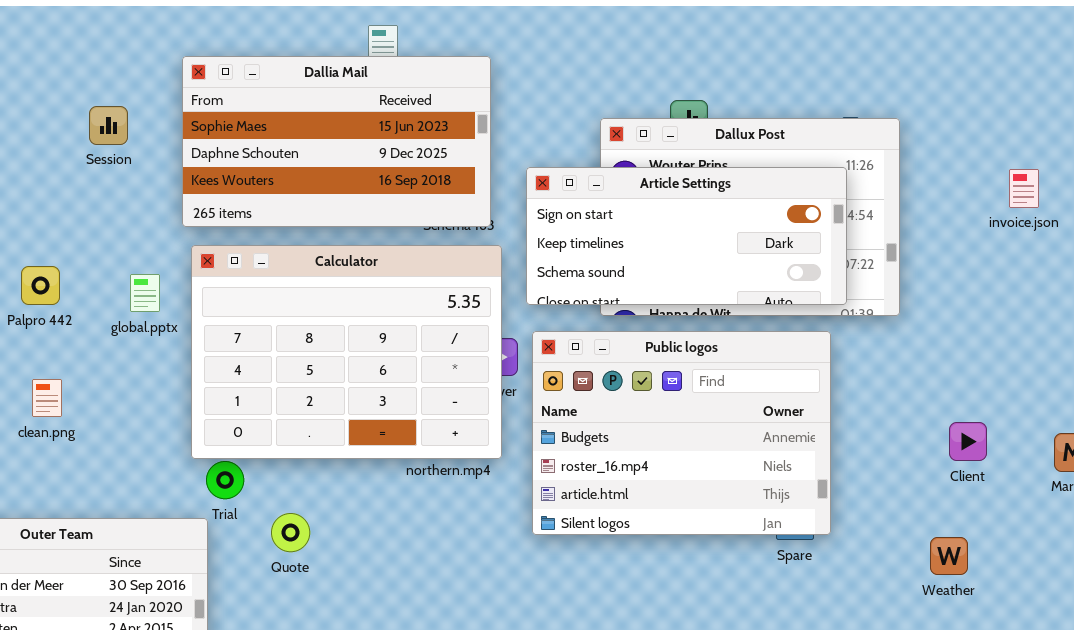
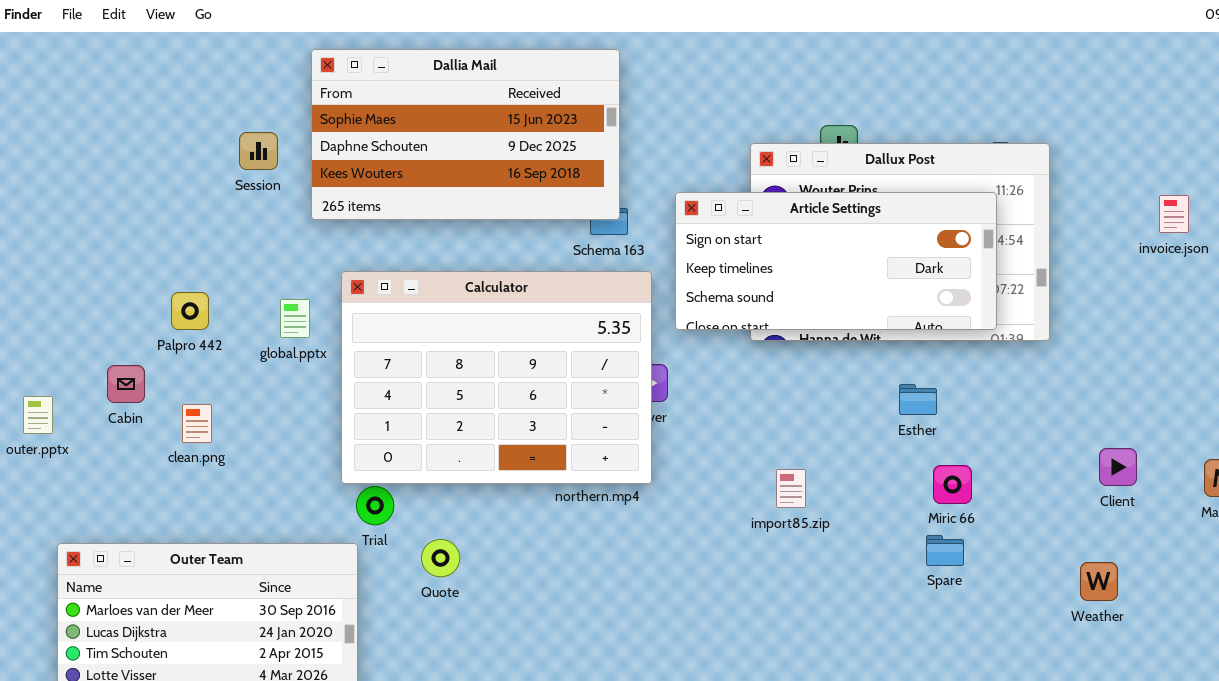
Dallia Mail: [182,56,491,227] -> [311,49,620,220], moved
Public logos: [532,331,831,535] -> none, closed

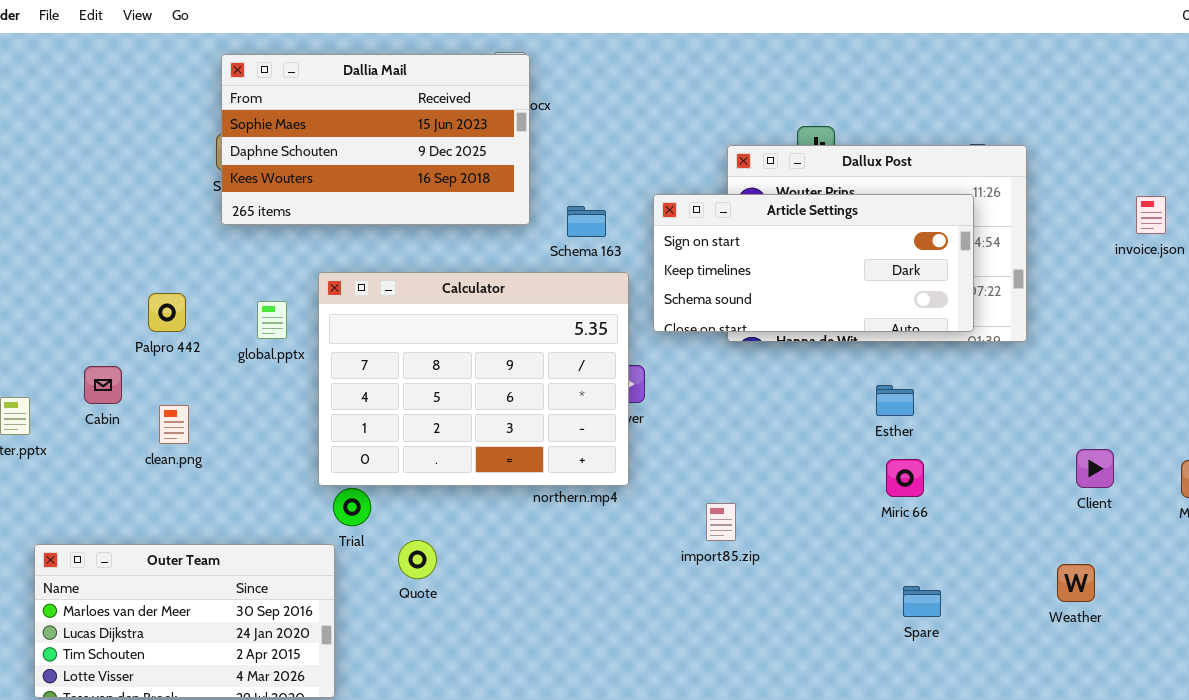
Dallia Mail: [311,49,620,220] -> [221,54,530,225], moved
Miric 66: [933,465,972,504] -> [886,459,924,497], moved
import85.zip: [776,469,806,508] -> [706,503,736,541], moved
Spare: [926,535,964,566] -> [903,586,941,617], moved

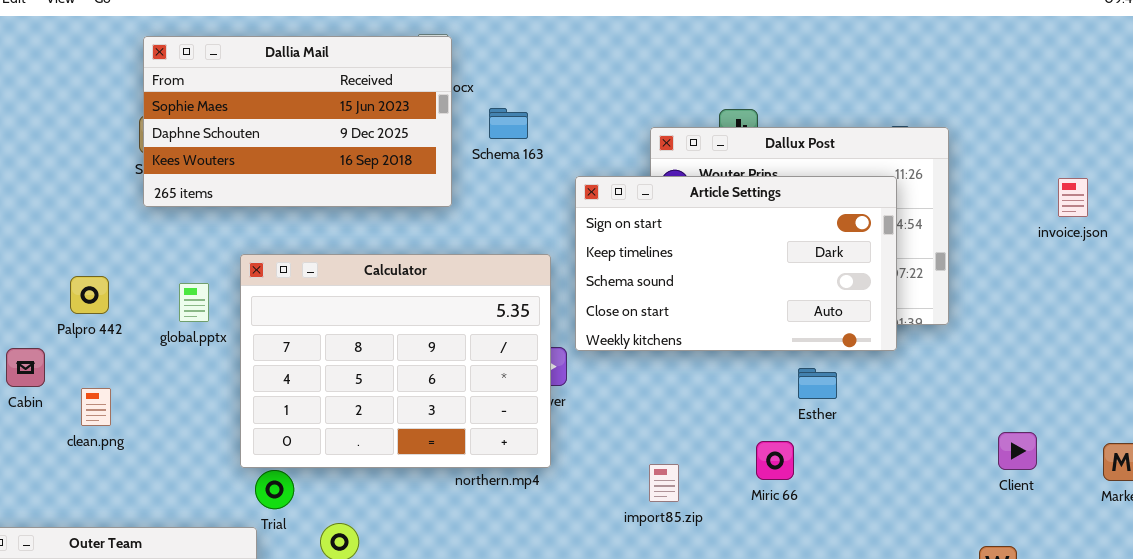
Article Settings: [653,194,974,332] -> [575,176,897,351], resized
Schema 163: [567,206,606,237] -> [489,108,528,139], moved
Miric 66: [886,459,924,497] -> [756,441,794,480], moved
import85.zip: [706,503,736,541] -> [649,464,679,502], moved

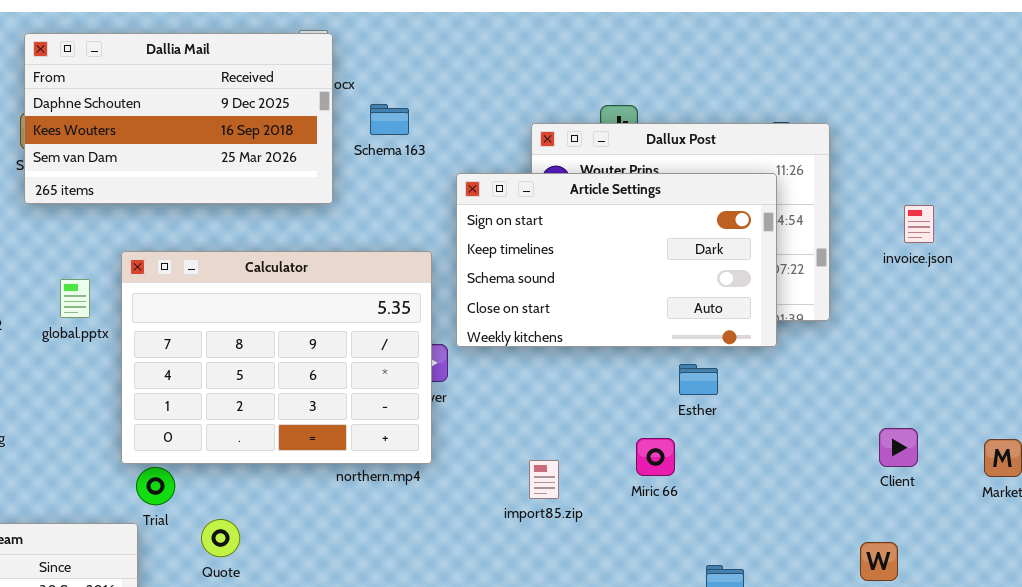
Dallia Mail: [143,36,452,207] -> [24,33,333,204], scrolled down 1 row
invoice.json: [1058,178,1088,217] -> [904,205,934,243], moved

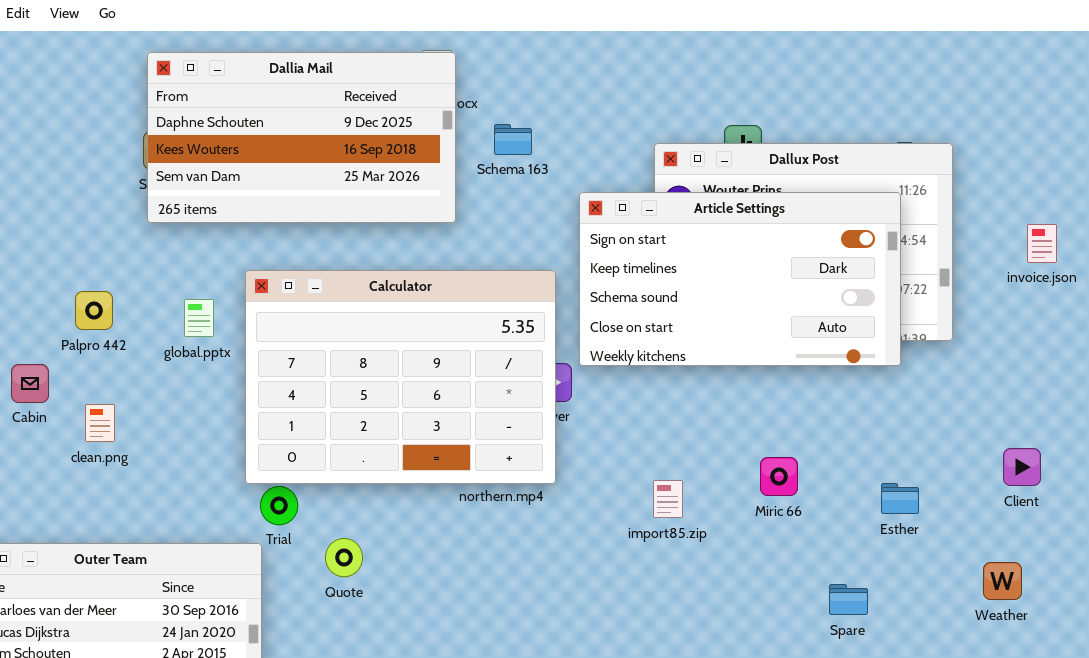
Esther: [679,364,718,395] -> [881,483,919,514], moved

